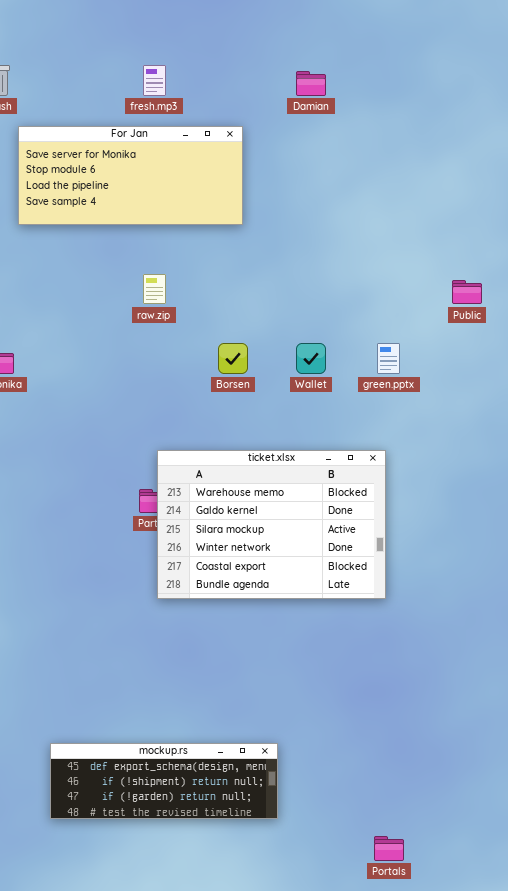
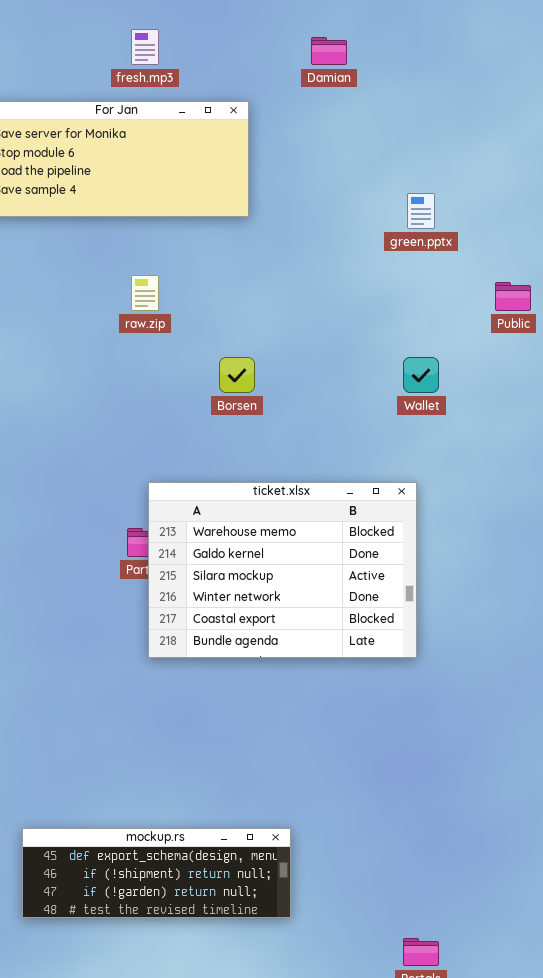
Wallet: [296,343,326,374] -> [403,357,439,393], moved
green.pptx: [377,343,400,374] -> [407,193,435,229], moved

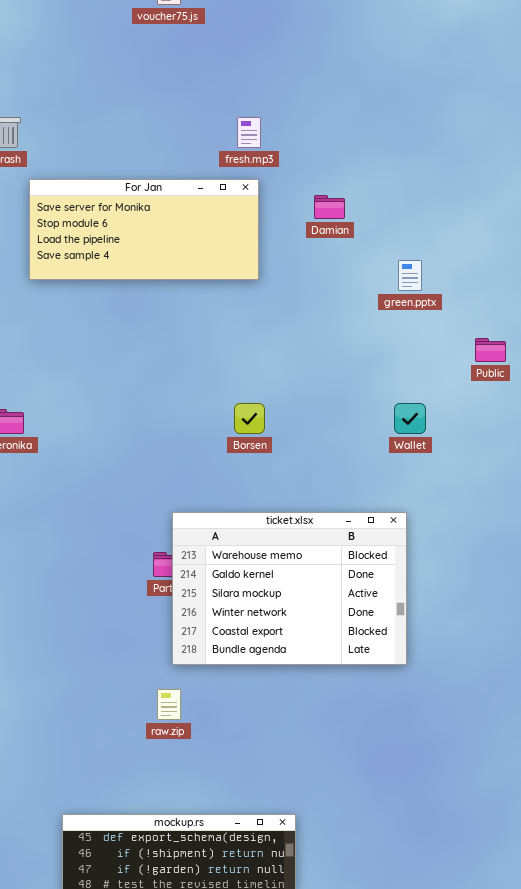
fresh.mp3: [131,29,159,65] -> [237,117,261,148], moved
Damian: [311,37,347,65] -> [314,195,345,219], moved
raw.zip: [131,275,159,311] -> [157,689,181,720], moved

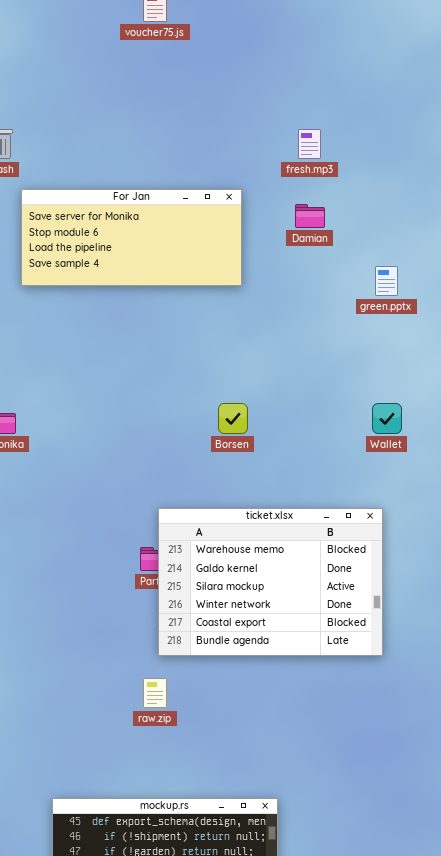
fresh.mp3: [237,117,261,148] -> [298,129,321,159], moved

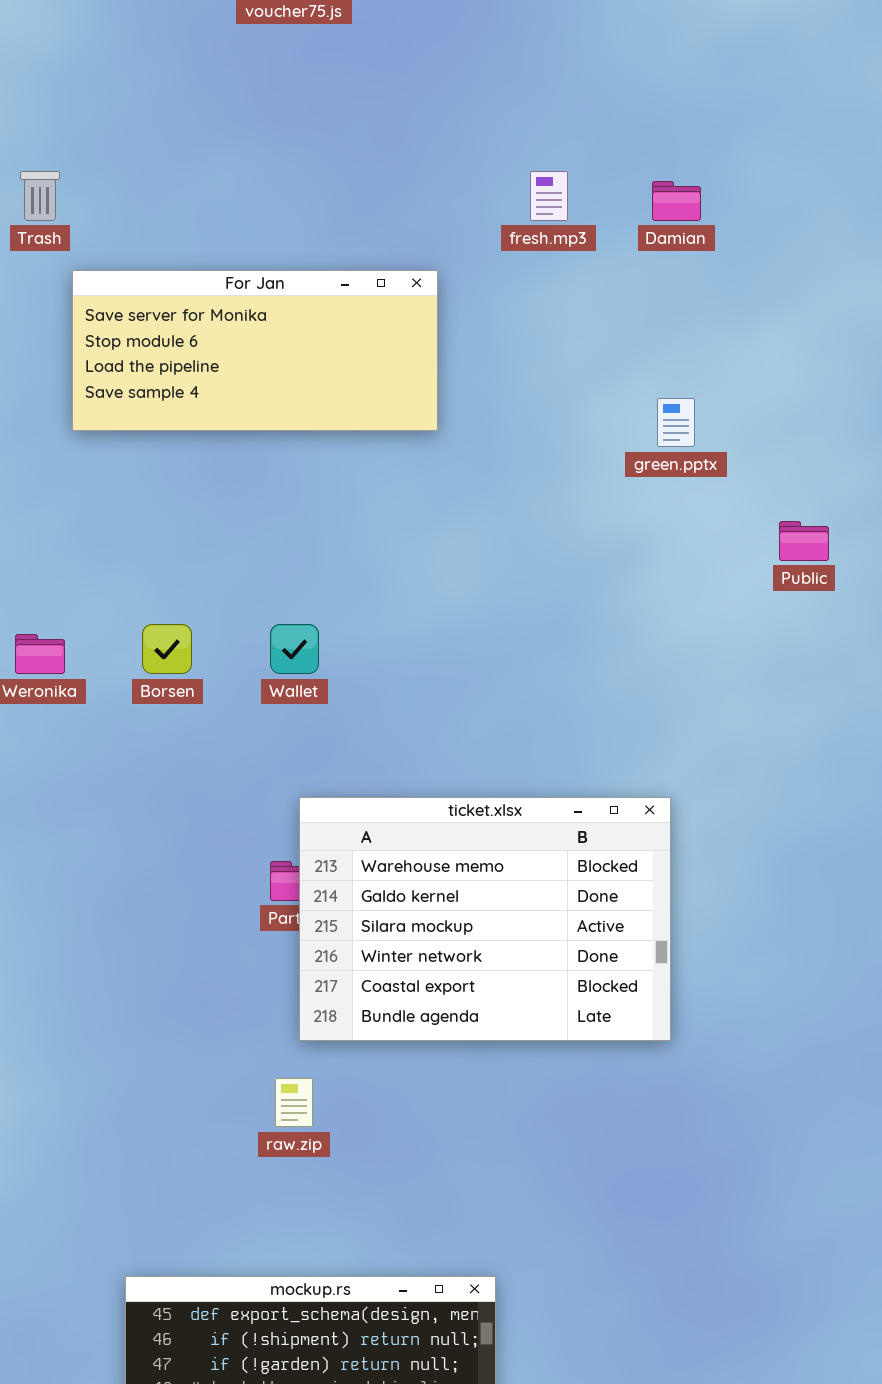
Damian: [295,204,325,228] -> [652,181,701,221], moved
Borsen: [218,403,248,434] -> [142,624,192,674], moved
Wallet: [372,403,402,434] -> [270,624,319,674], moved

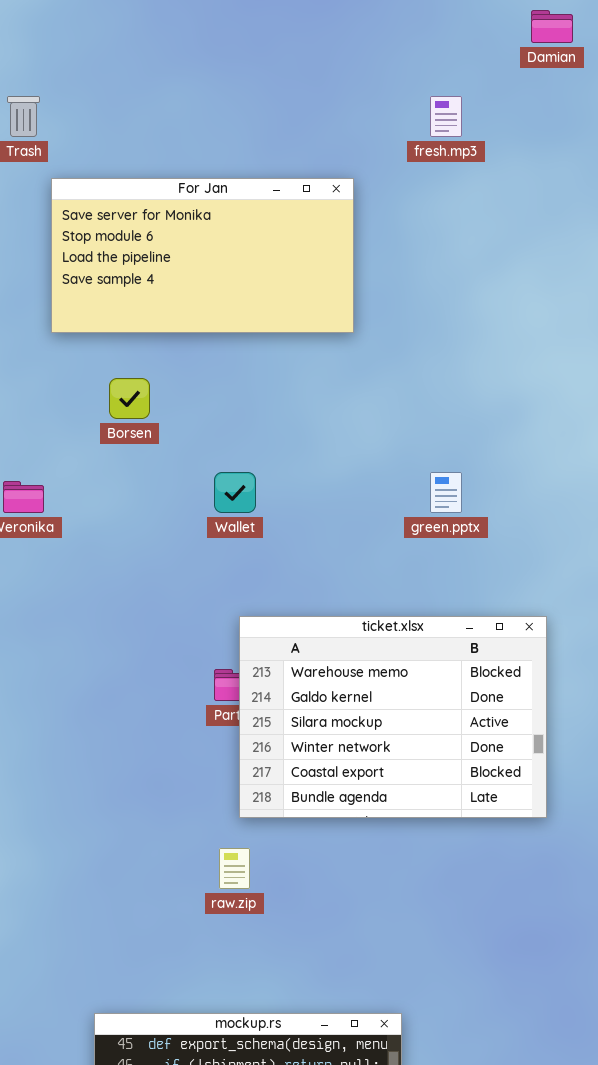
Damian: [652,181,701,221] -> [531,10,573,43], moved
For Jan: [72,270,438,431] -> [51,178,354,333], resized
green.pptx: [657,398,695,447] -> [430,472,462,513], moved
Borsen: [142,624,192,674] -> [109,378,150,419], moved

